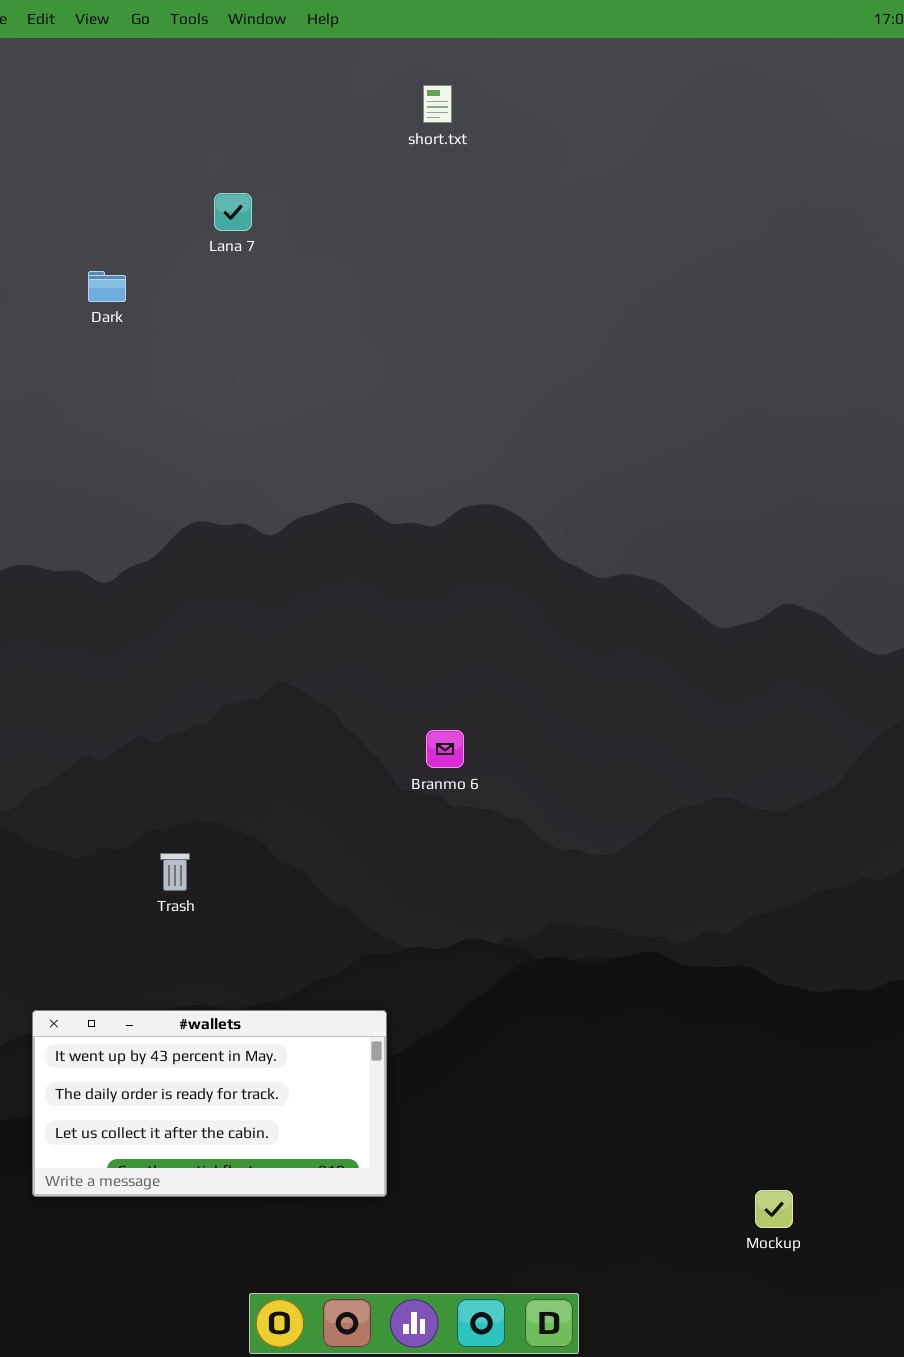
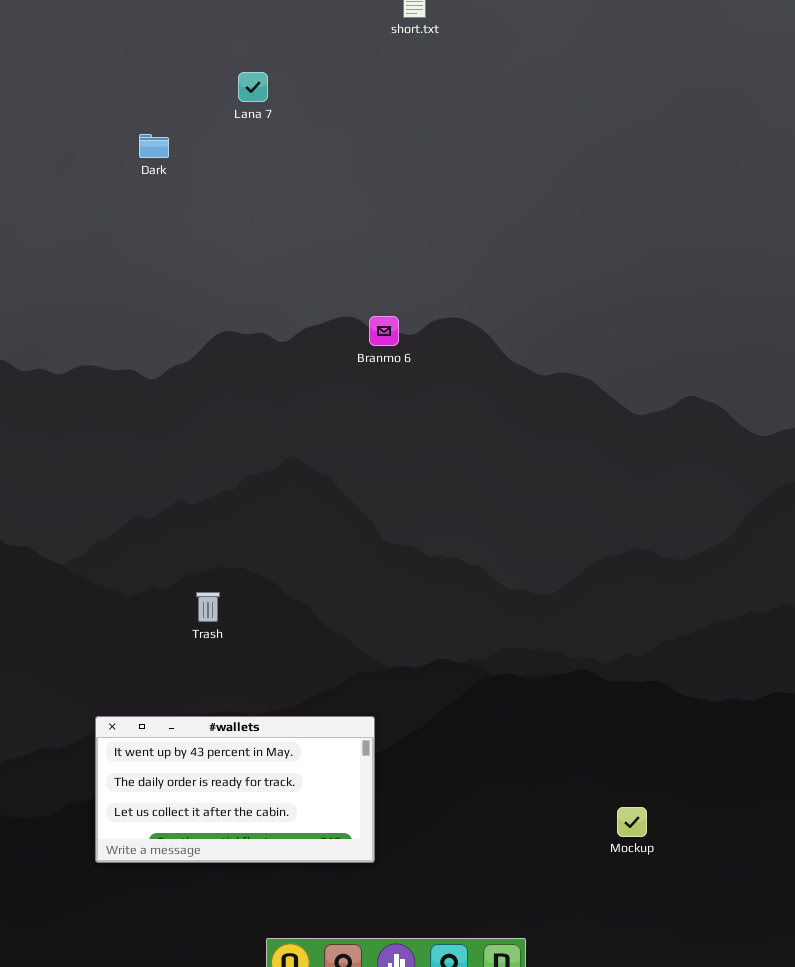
Branmo 6: [426,730,464,768] -> [369,316,399,346], moved
Mockup: [755,1190,793,1228] -> [617,807,647,837], moved

